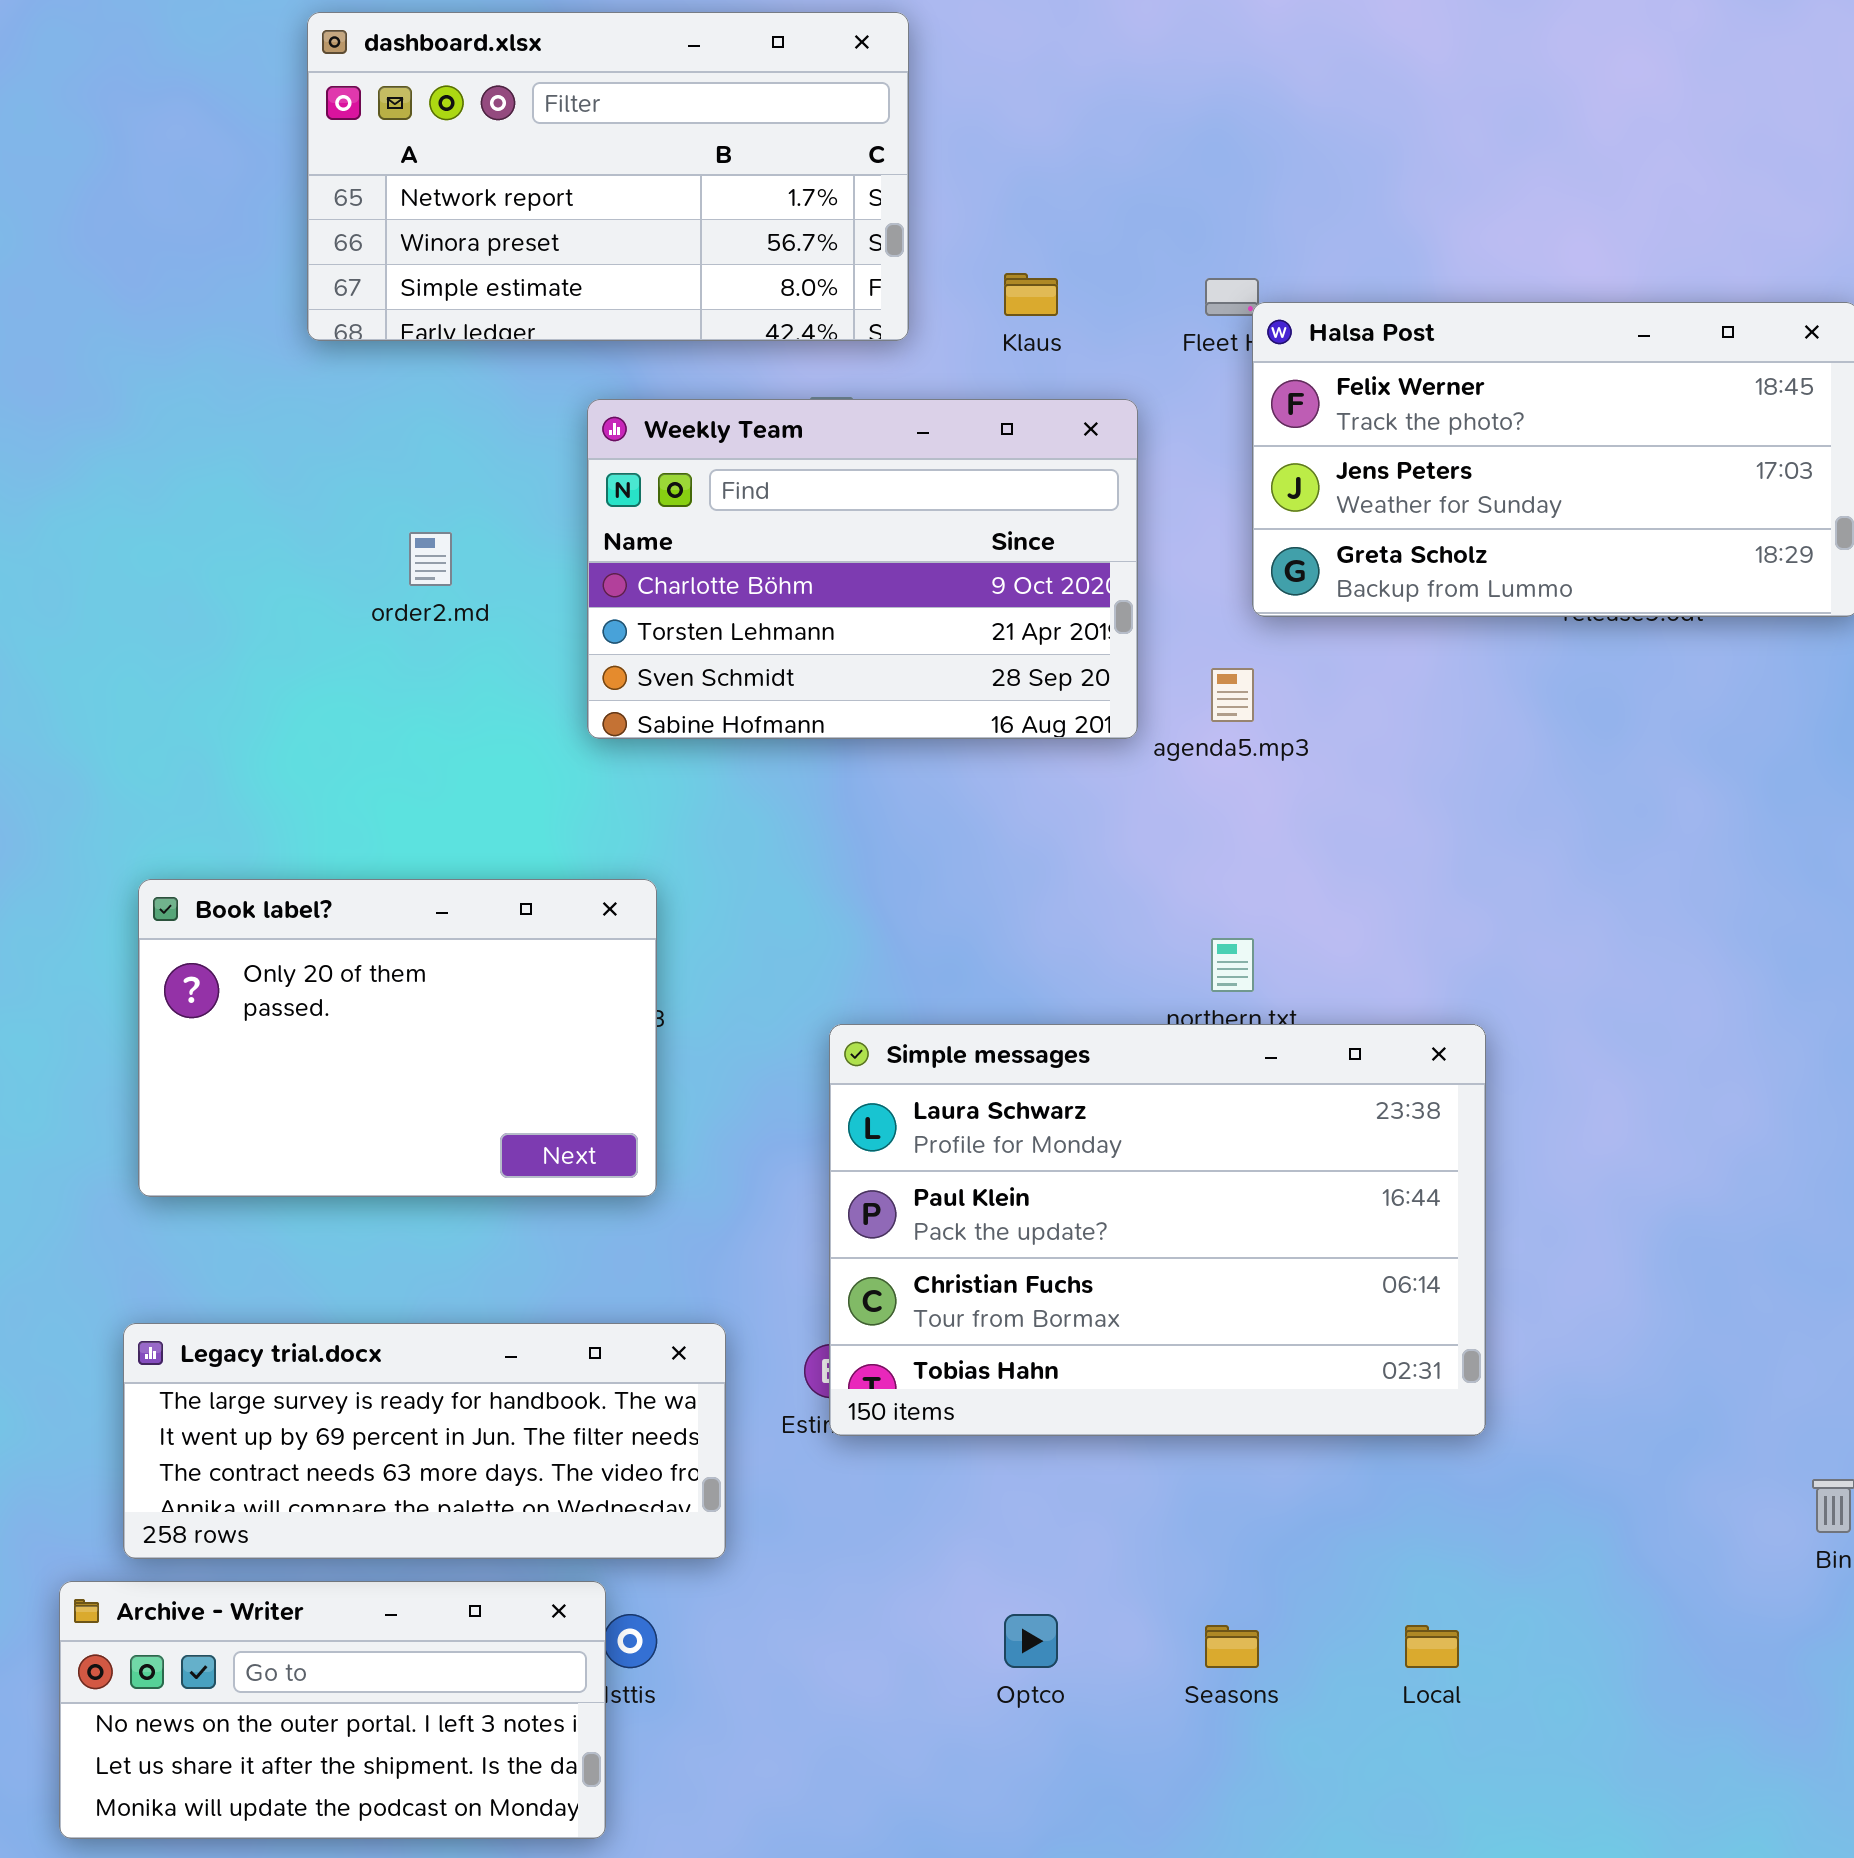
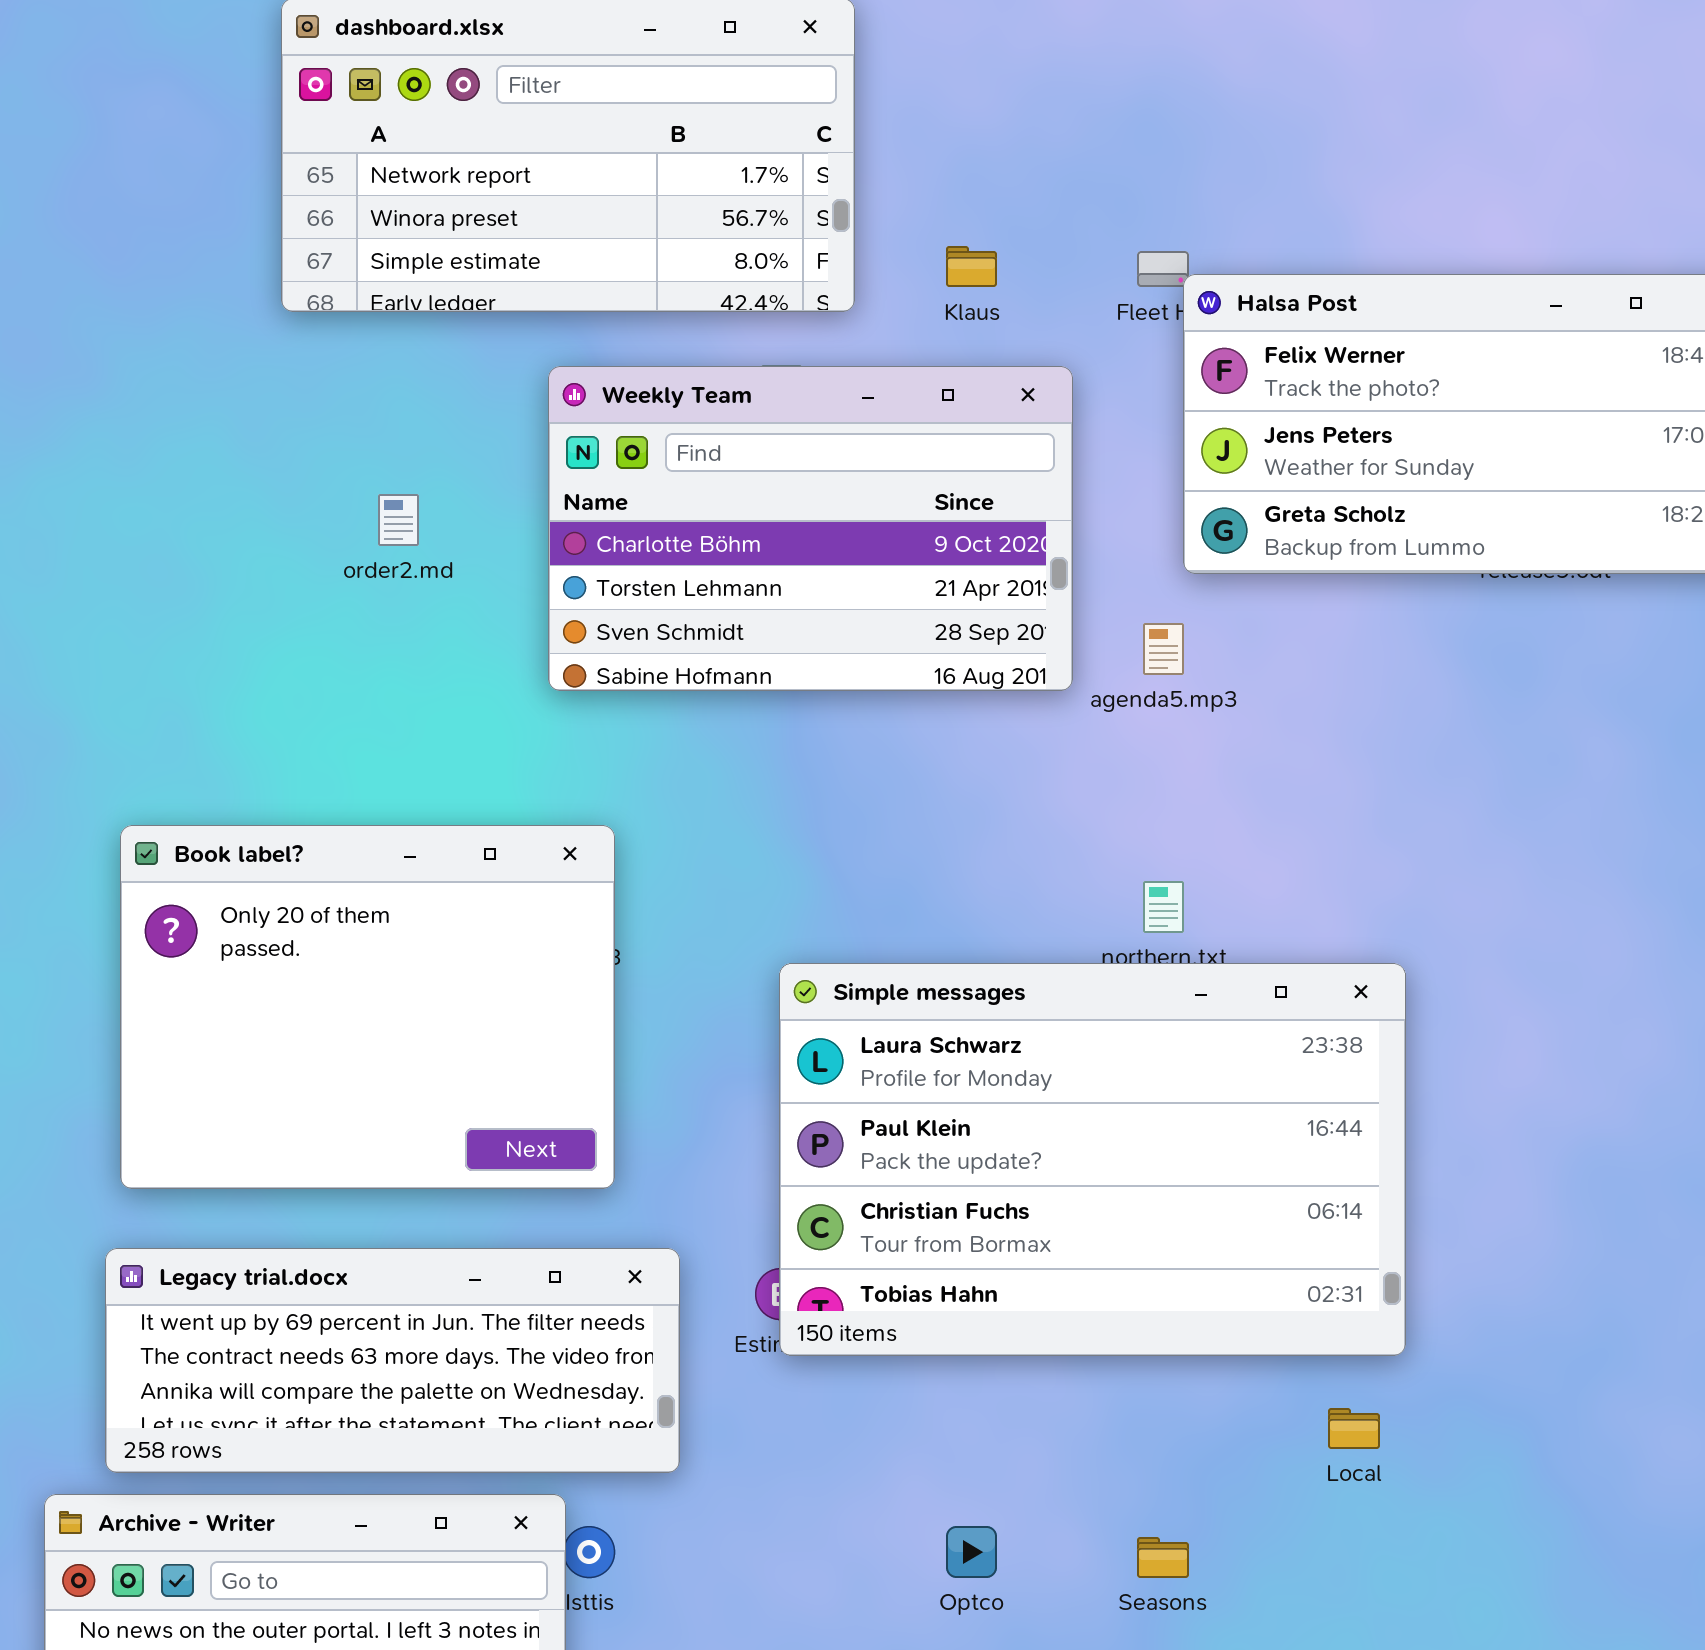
Book label?: [138,879,657,1197] -> [120,825,615,1189], resized
Legacy trial.docx: [123,1323,726,1559] -> [105,1248,680,1473], scrolled down 1 row
Local: [1405,1625,1459,1668] -> [1328,1408,1380,1449], moved

